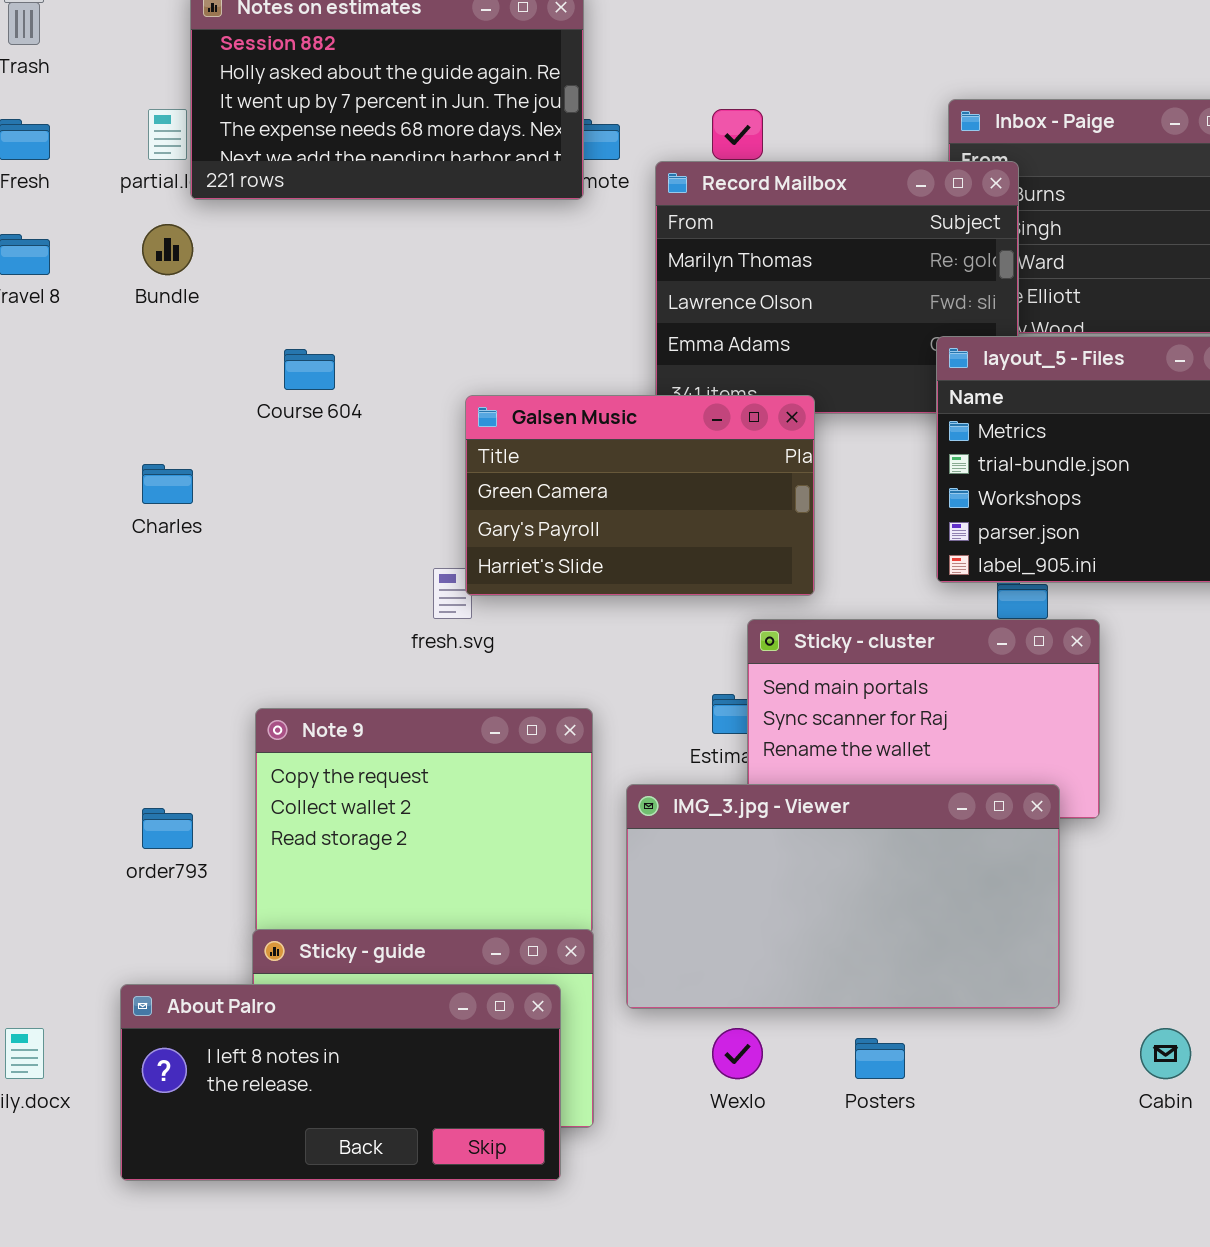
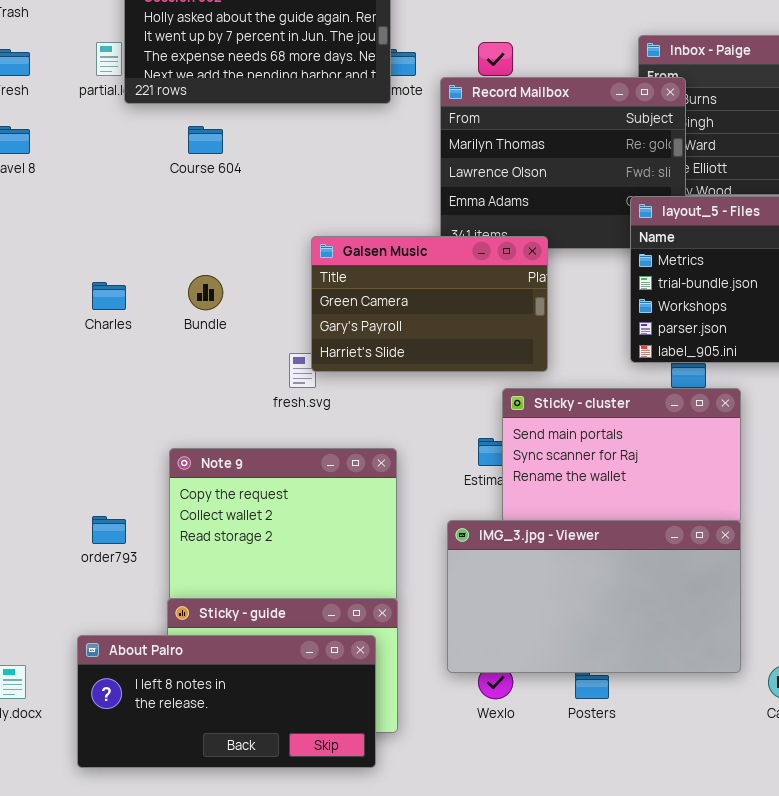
Bundle: [142,224,193,275] -> [188,275,223,310], moved
Course 604: [284,349,335,390] -> [188,126,223,154], moved
IMG_3.jpg - Viewer: [626,784,1060,1009] -> [447,520,741,673], moved

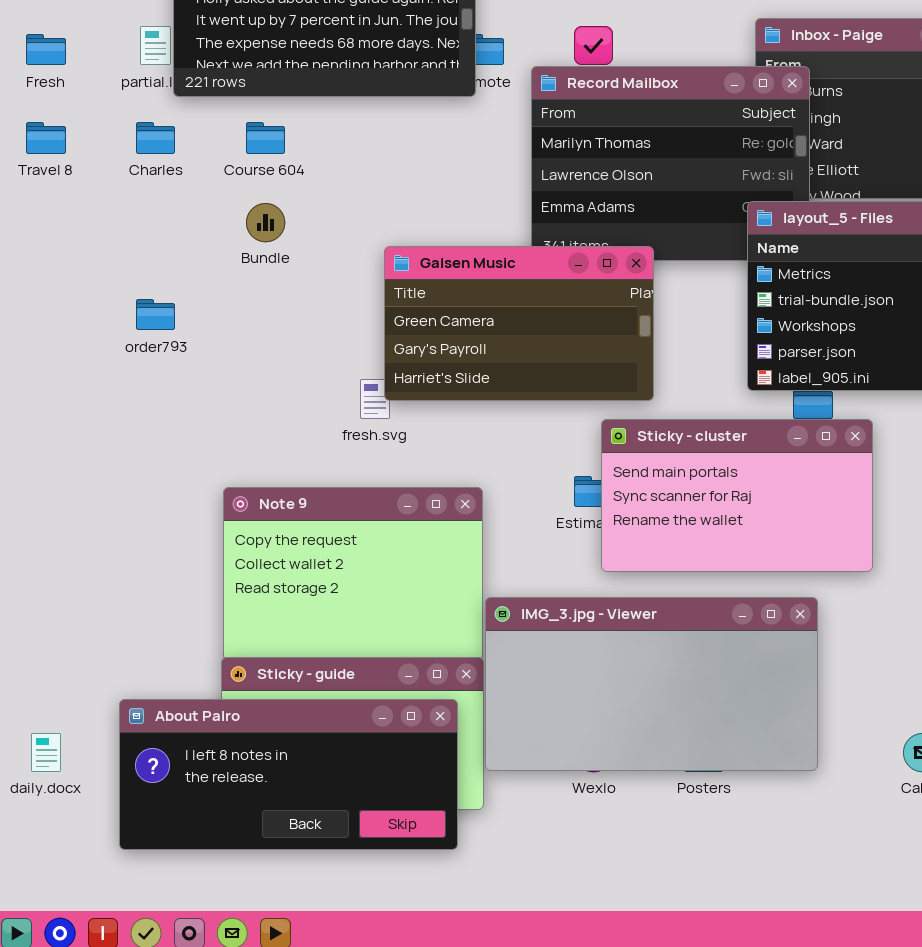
Bundle: [188,275,223,310] -> [246,203,285,242], moved
Charles: [92,282,126,310] -> [136,122,175,154], moved
order793: [92,516,126,544] -> [136,299,175,330], moved
IMG_3.jpg - Viewer: [447,520,741,673] -> [485,597,818,771], moved

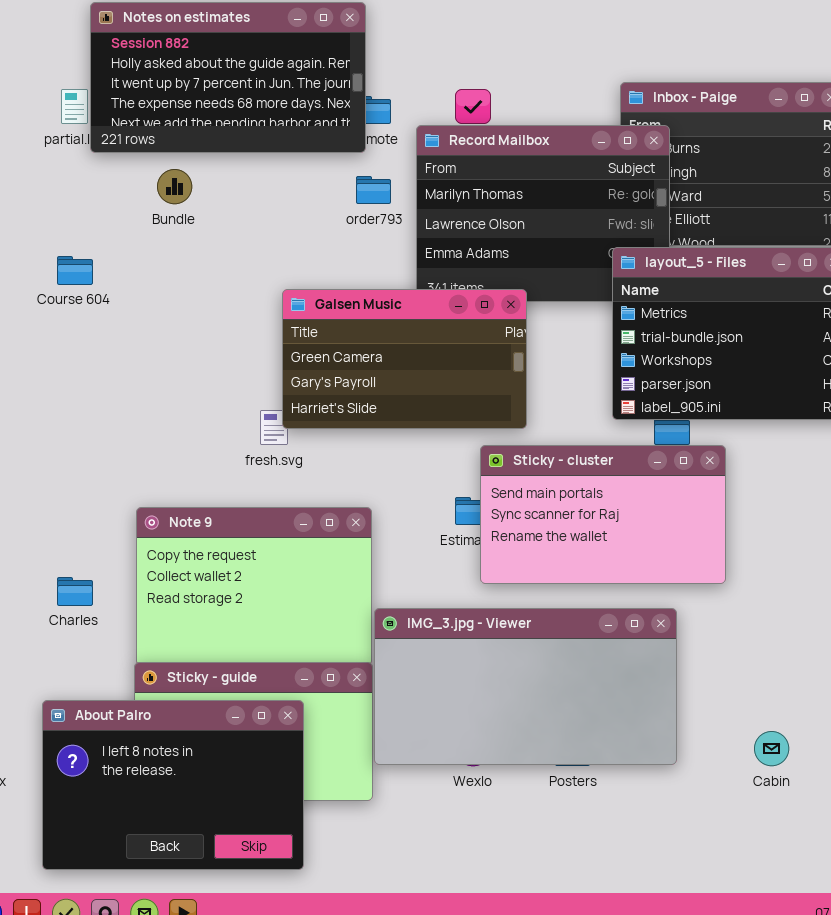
Charles: [136,122,175,154] -> [57,577,93,606], moved
Course 604: [246,122,285,154] -> [57,256,93,285], moved
Bundle: [246,203,285,242] -> [157,169,192,204], moved
order793: [136,299,175,330] -> [356,176,391,204], moved
About Palro: [119,699,458,850] -> [42,700,304,870], resized

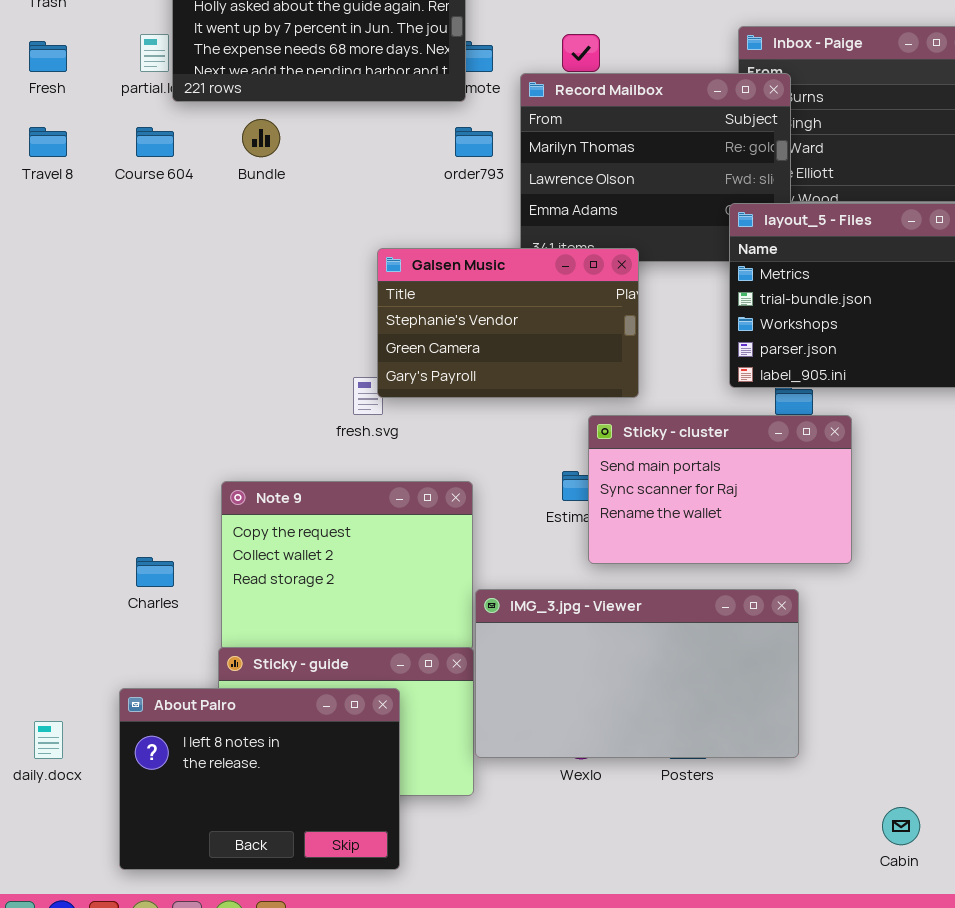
Course 604: [57,256,93,285] -> [136,127,174,157], moved
Galsen Music: [282,289,527,429] -> [377,248,639,398], scrolled up 1 row
Cabin: [754,731,789,766] -> [882,807,920,845], moved

